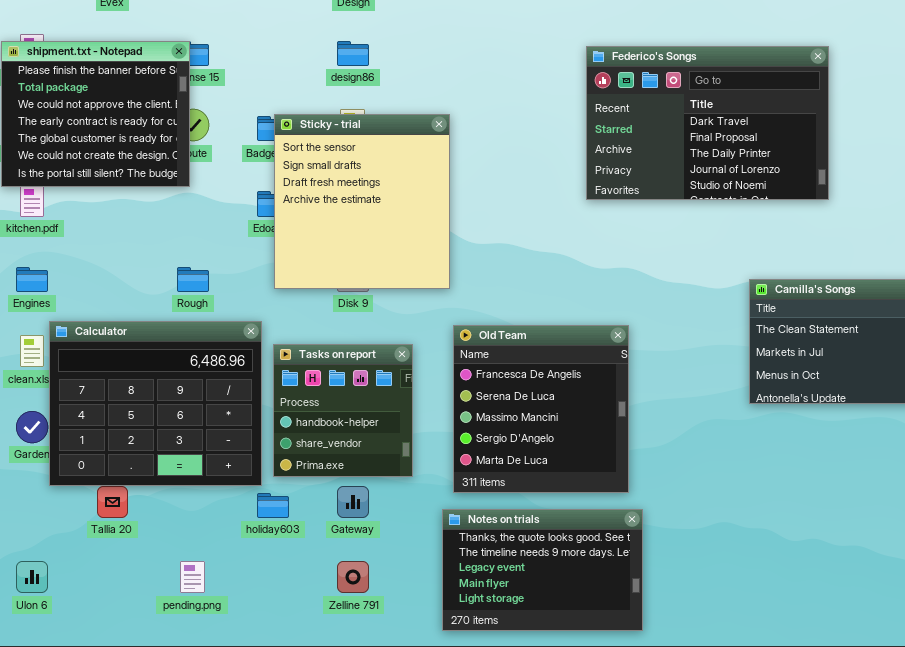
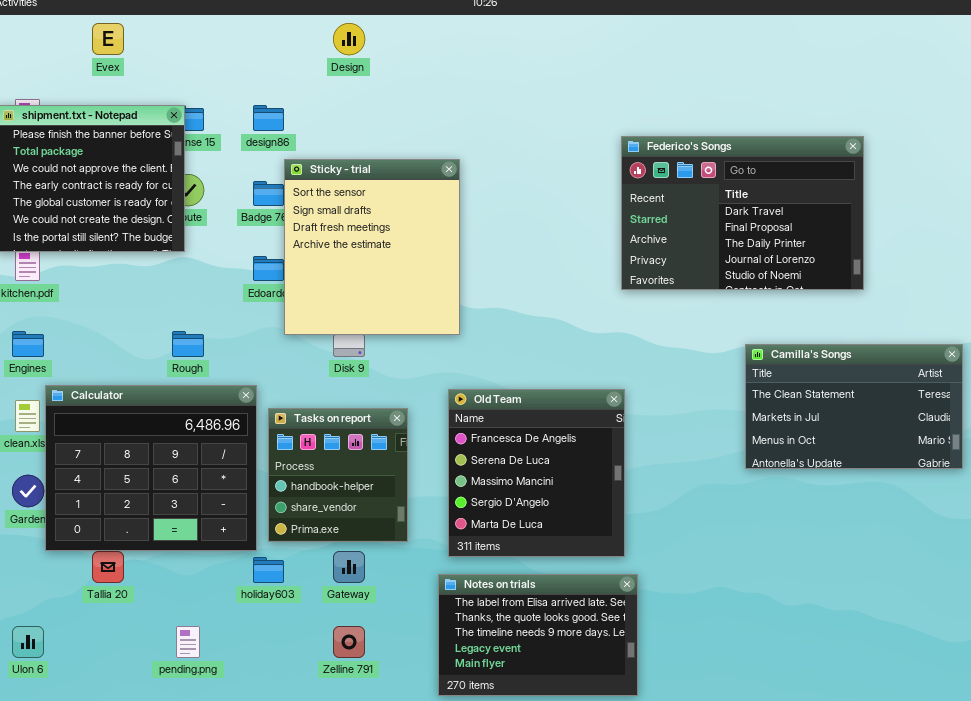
design86: [337,41,369,66] -> [253,105,284,131], moved
Federico's Songs: [586,46,829,200] -> [621,136,864,290], moved
Sticky - trial: [274,114,450,289] -> [284,159,460,335], moved
Notes on trials: [442,509,643,631] -> [438,574,638,696], scrolled up 1 row

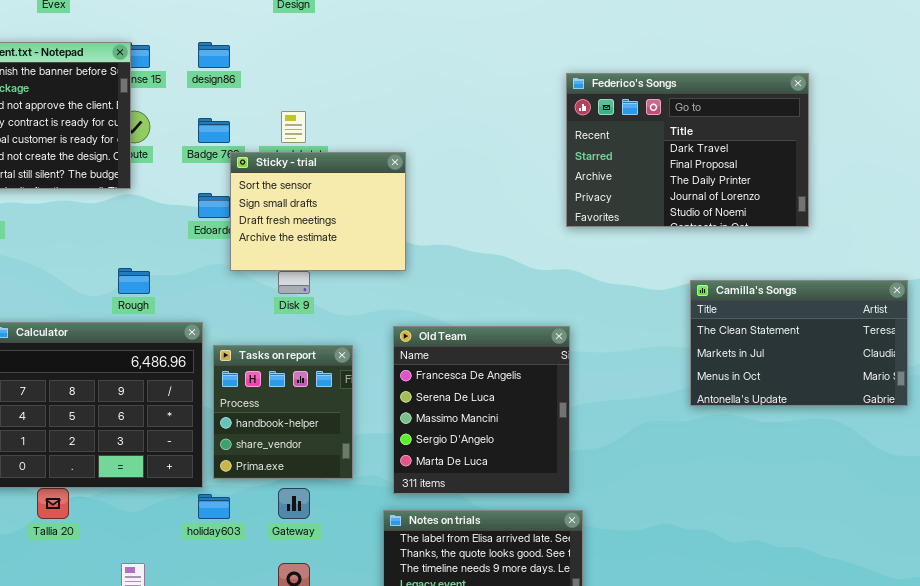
Sticky - trial: [284,159,460,335] -> [230,152,406,271], resized

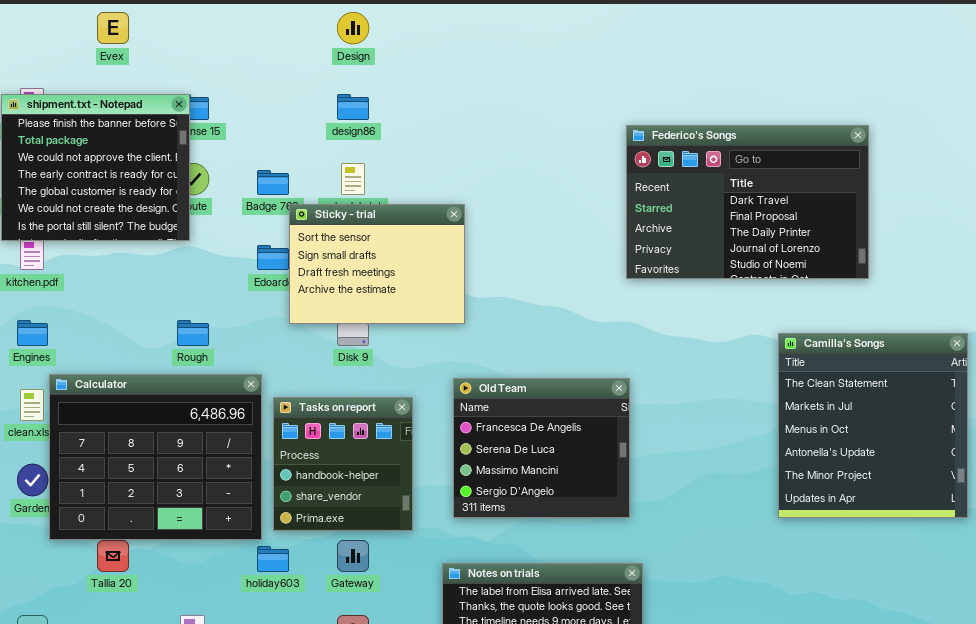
design86: [198,42,230,68] -> [337,94,369,120], moved
Camilla's Songs: [690,280,908,406] -> [778,333,968,518], resized
Old Team: [393,326,570,494] -> [453,378,630,518], resized

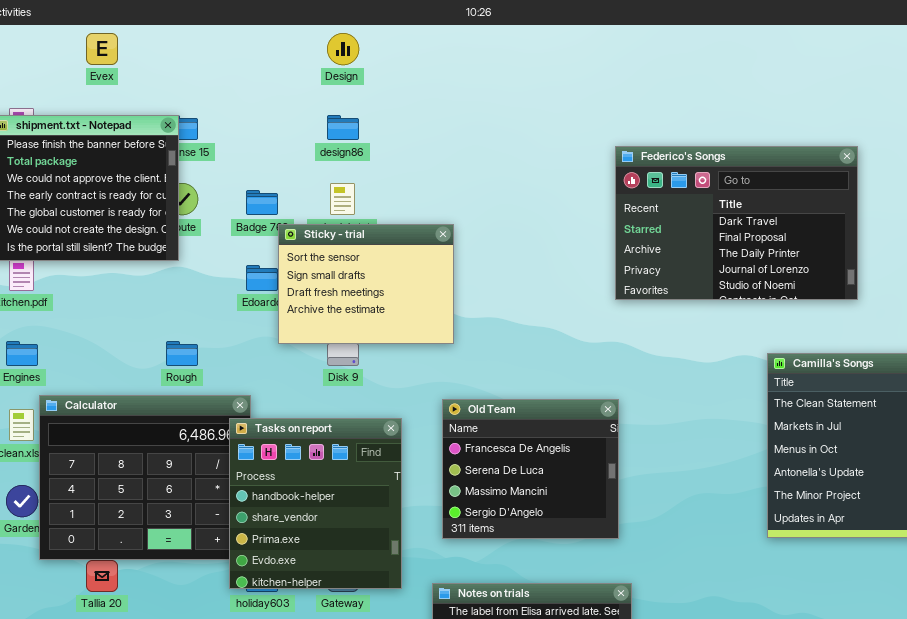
Tasks on report: [273,397,413,531] -> [229,418,402,589], resized

